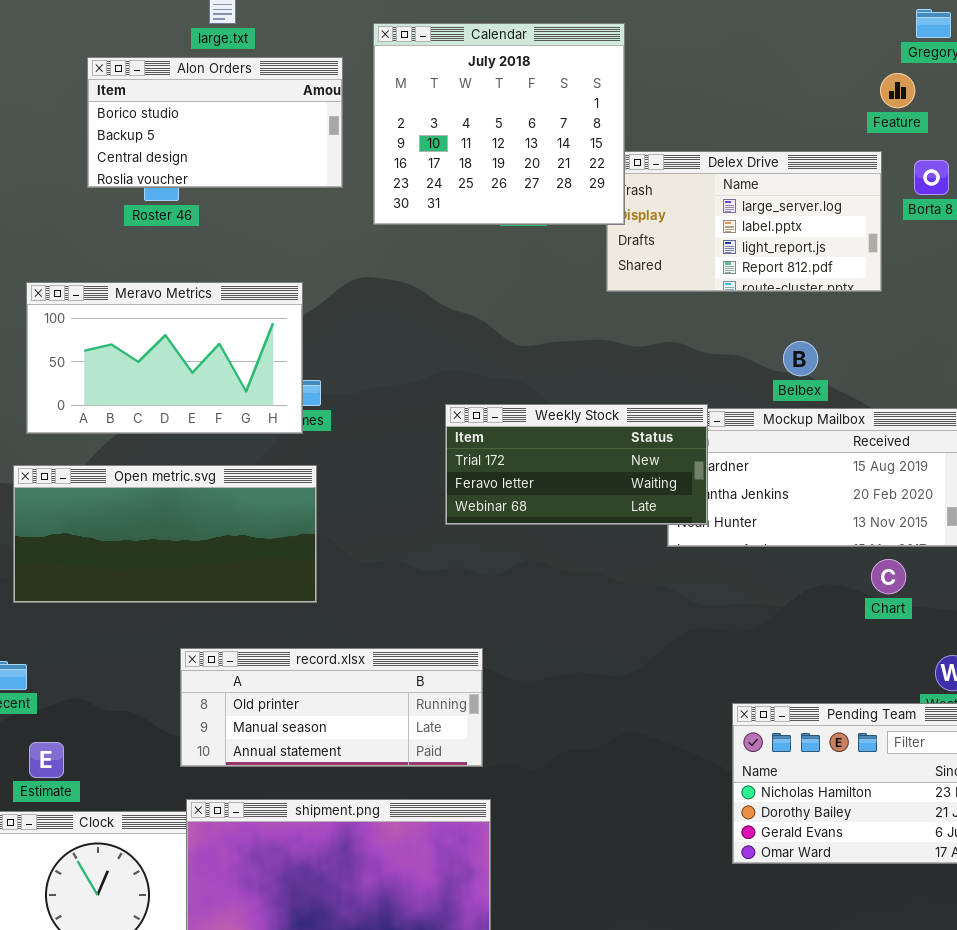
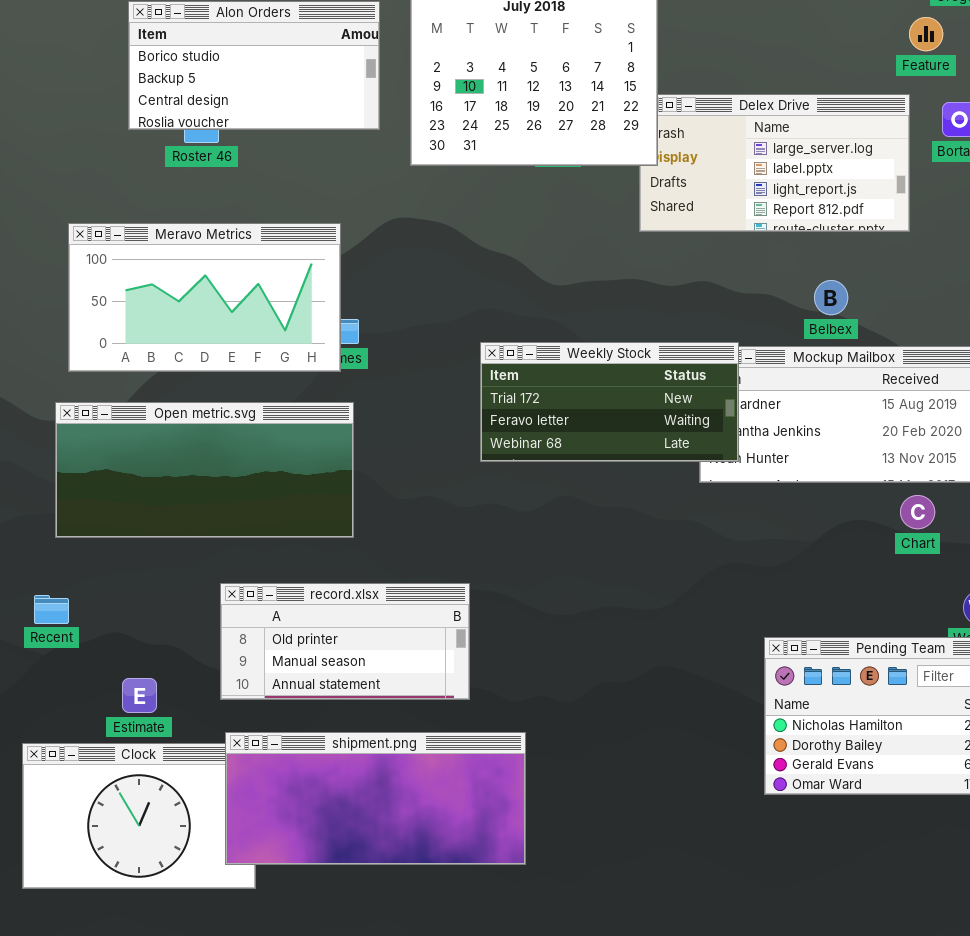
record.xlsx: [180,648,483,767] -> [220,583,470,700], resized
Estimate: [29,742,64,778] -> [122,678,157,713], moved

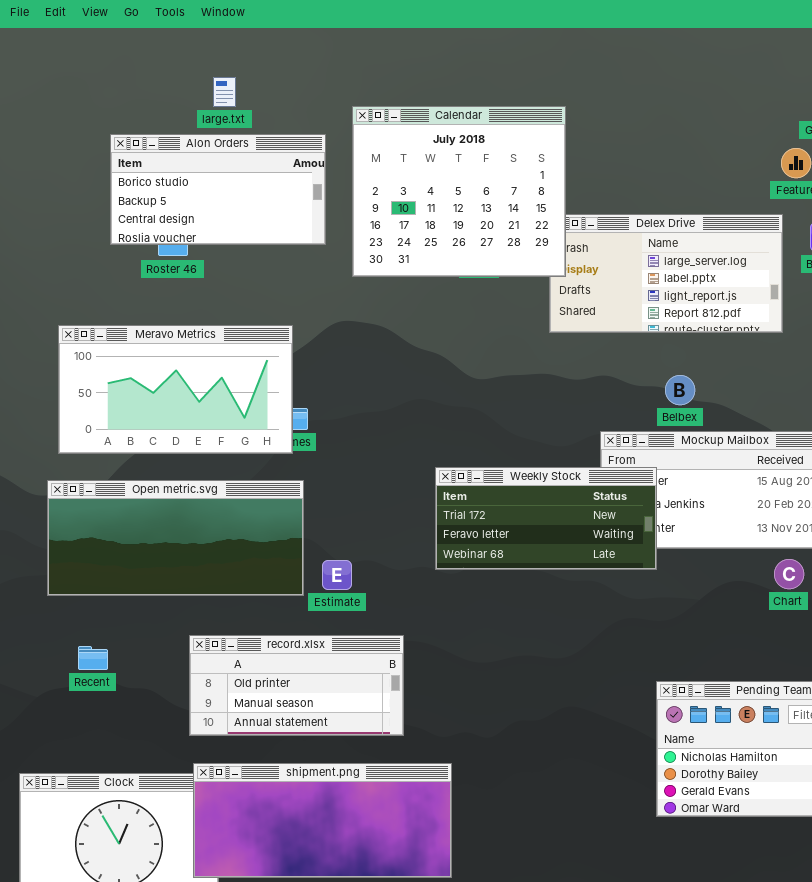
Belbex: [814,280,848,315] -> [665,375,695,405], moved
Weekly Stock: [480,342,739,462] -> [435,467,657,570], moved
Recent: [34,595,69,624] -> [78,646,108,670], moved
Estimate: [122,678,157,713] -> [322,560,352,590], moved

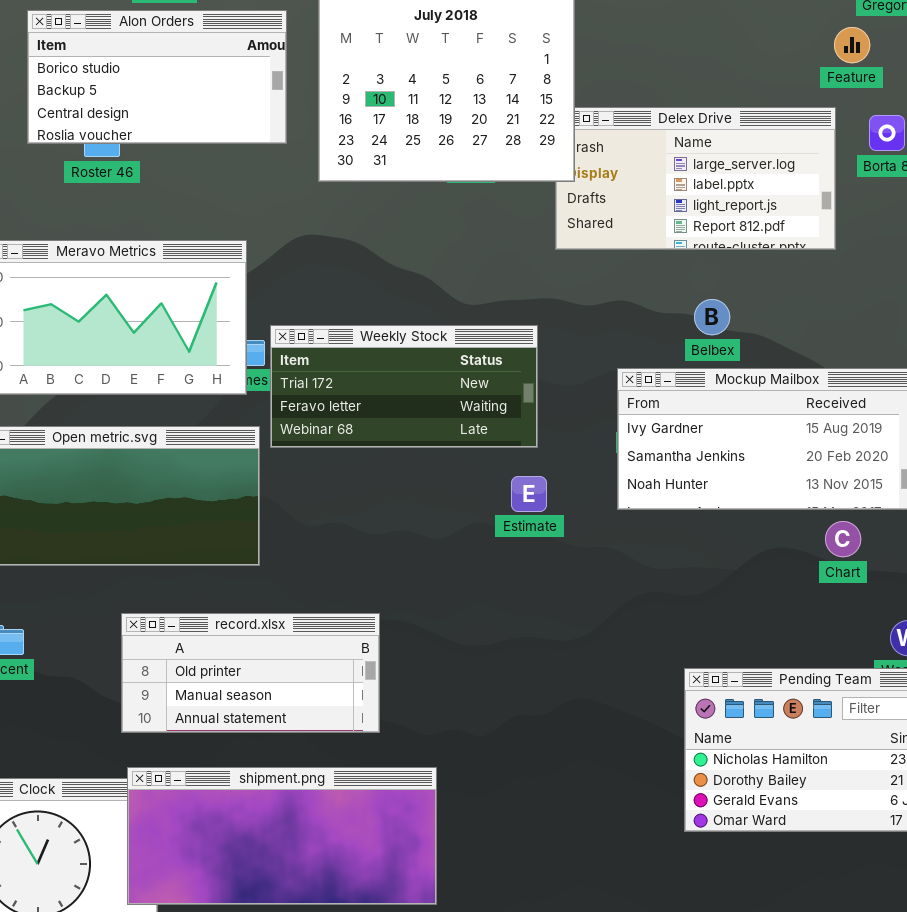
Weekly Stock: [435,467,657,570] -> [270,325,538,448], moved
Estimate: [322,560,352,590] -> [511,476,547,512], moved

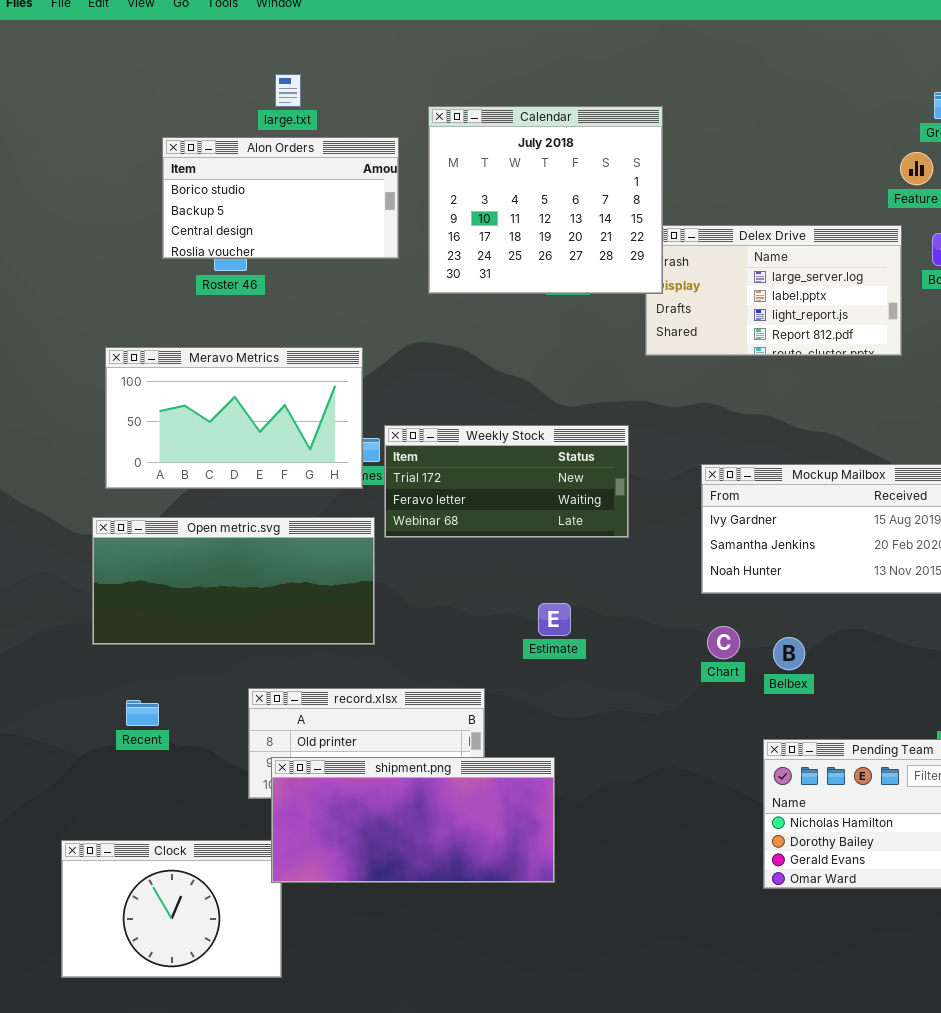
Belbex: [694,299,730,335] -> [773,637,805,670], moved
Estimate: [511,476,547,512] -> [538,603,571,636], moved
Chart: [825,521,861,557] -> [707,626,740,659], moved
shipment.png: [127,767,437,905] -> [271,757,555,883], moved

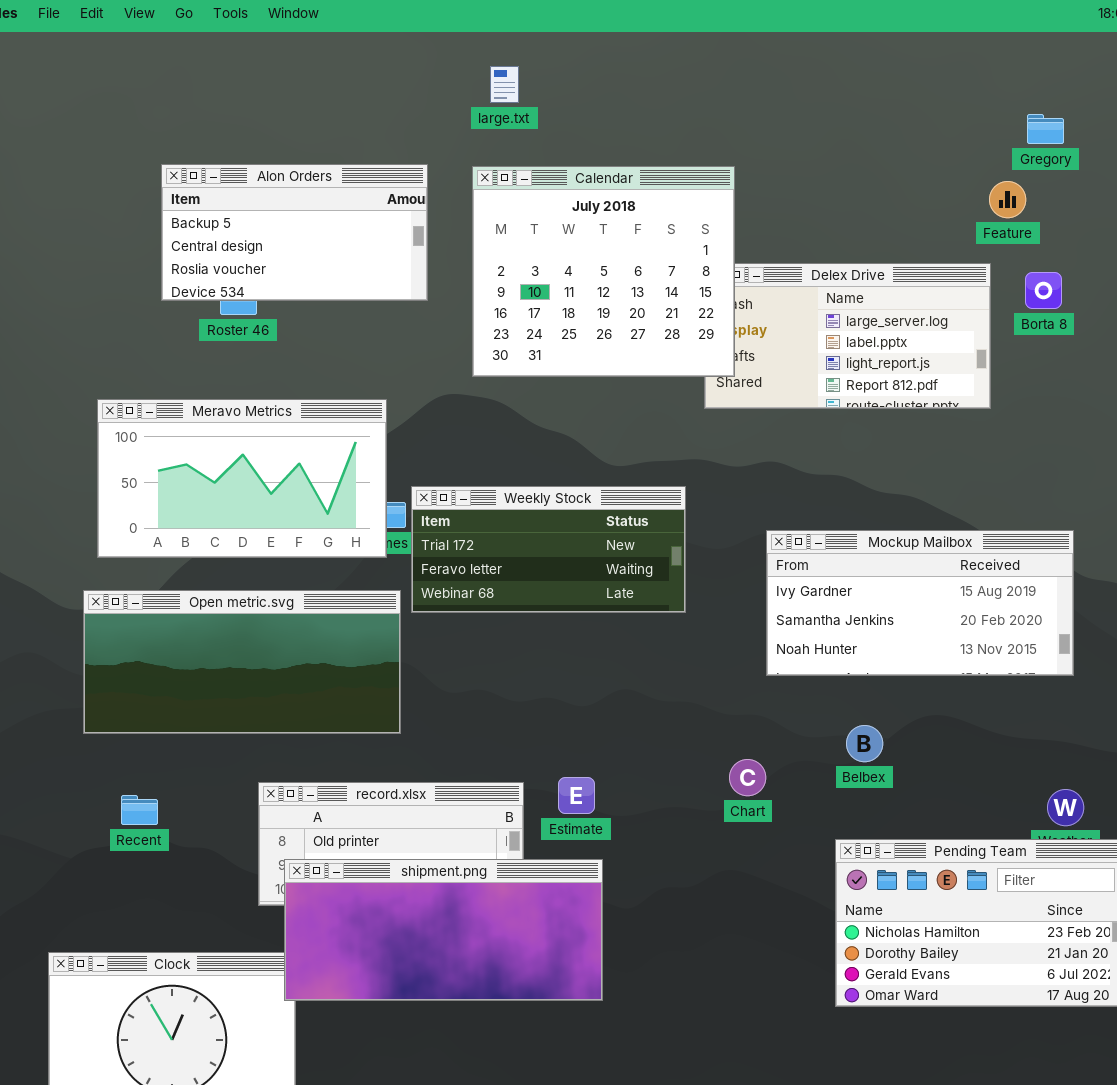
large.txt: [275,74,301,107] -> [490,66,519,103], moved
Calendar: [428,106,663,294] -> [472,166,735,377], moved
Alon Orders: [162,137,399,259] -> [161,164,428,301], scrolled down 1 row
Estimate: [538,603,571,636] -> [558,777,595,814], moved
Chart: [707,626,740,659] -> [729,759,766,796], moved

